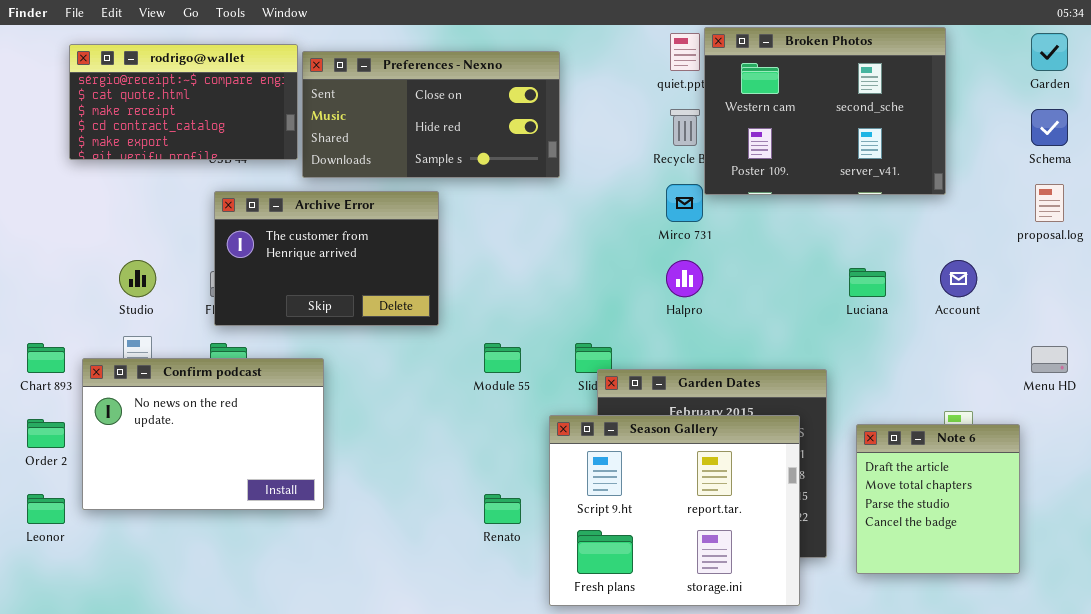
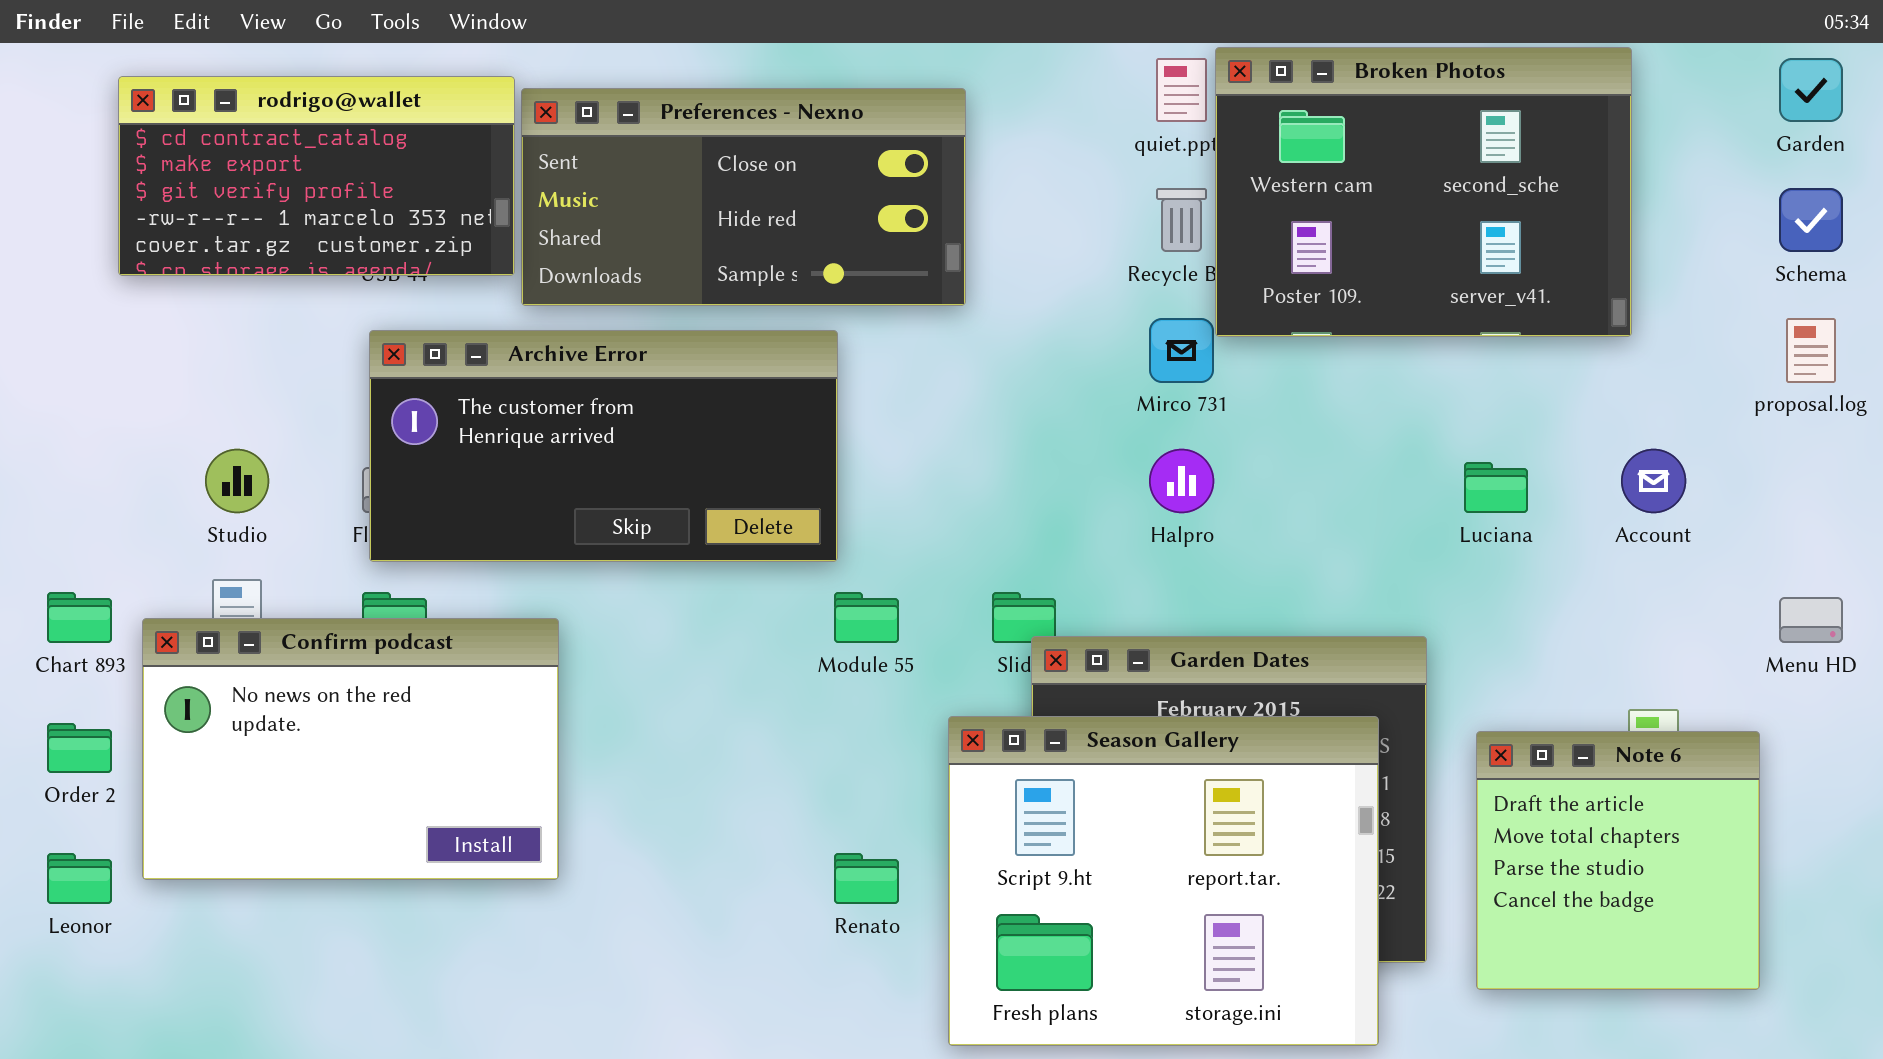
rodrigo@wallet: [69,44,298,160] -> [118,76,515,276], scrolled down 3 rows
Archive Error: [214,191,439,326] -> [369,330,838,562], resized

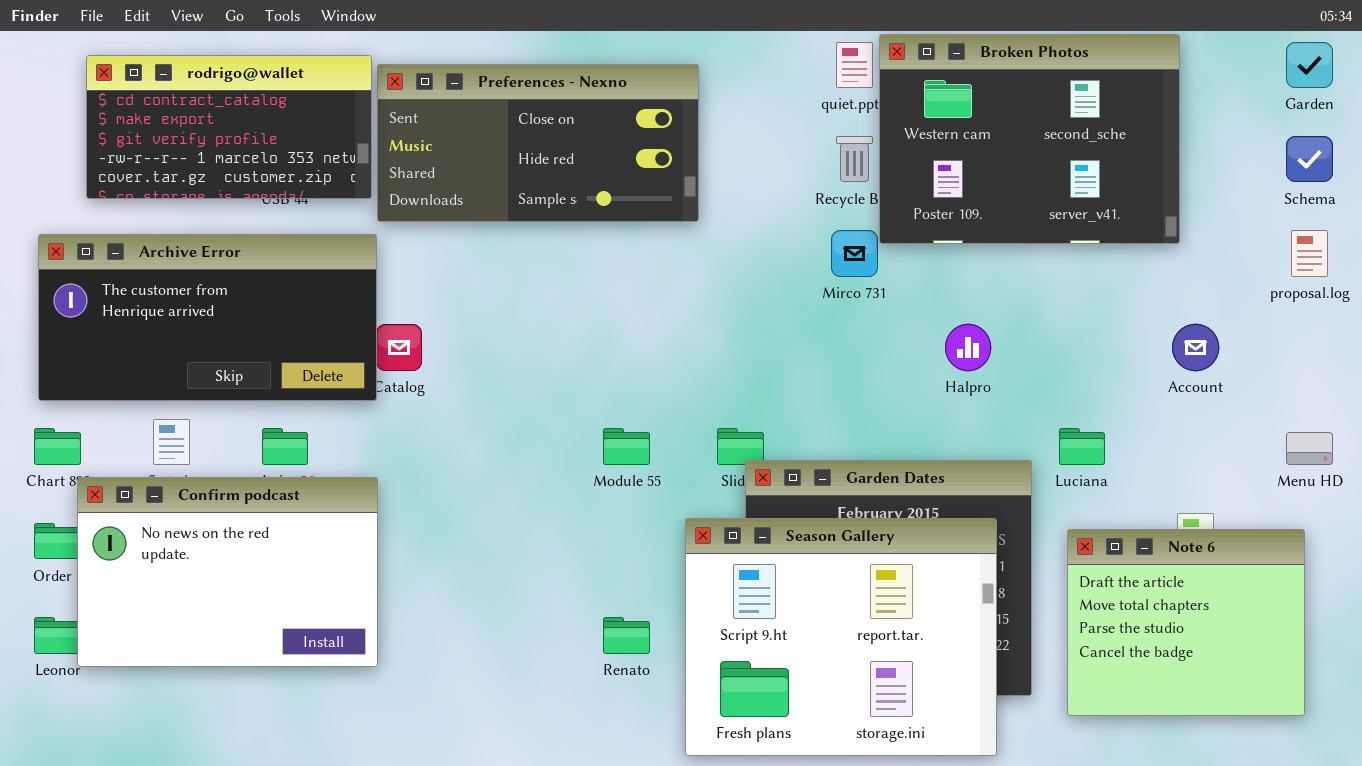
Archive Error: [369,330,838,562] -> [38,234,377,401], moved
Halpro: [1149,449,1214,513] -> [945,324,991,371], moved
Luciana: [1464,462,1528,513] -> [1059,428,1105,465], moved
Confirm podcast: [142,618,559,880] -> [77,477,378,667], moved
Note 6: [1476,731,1760,990] -> [1067,529,1305,716], resized

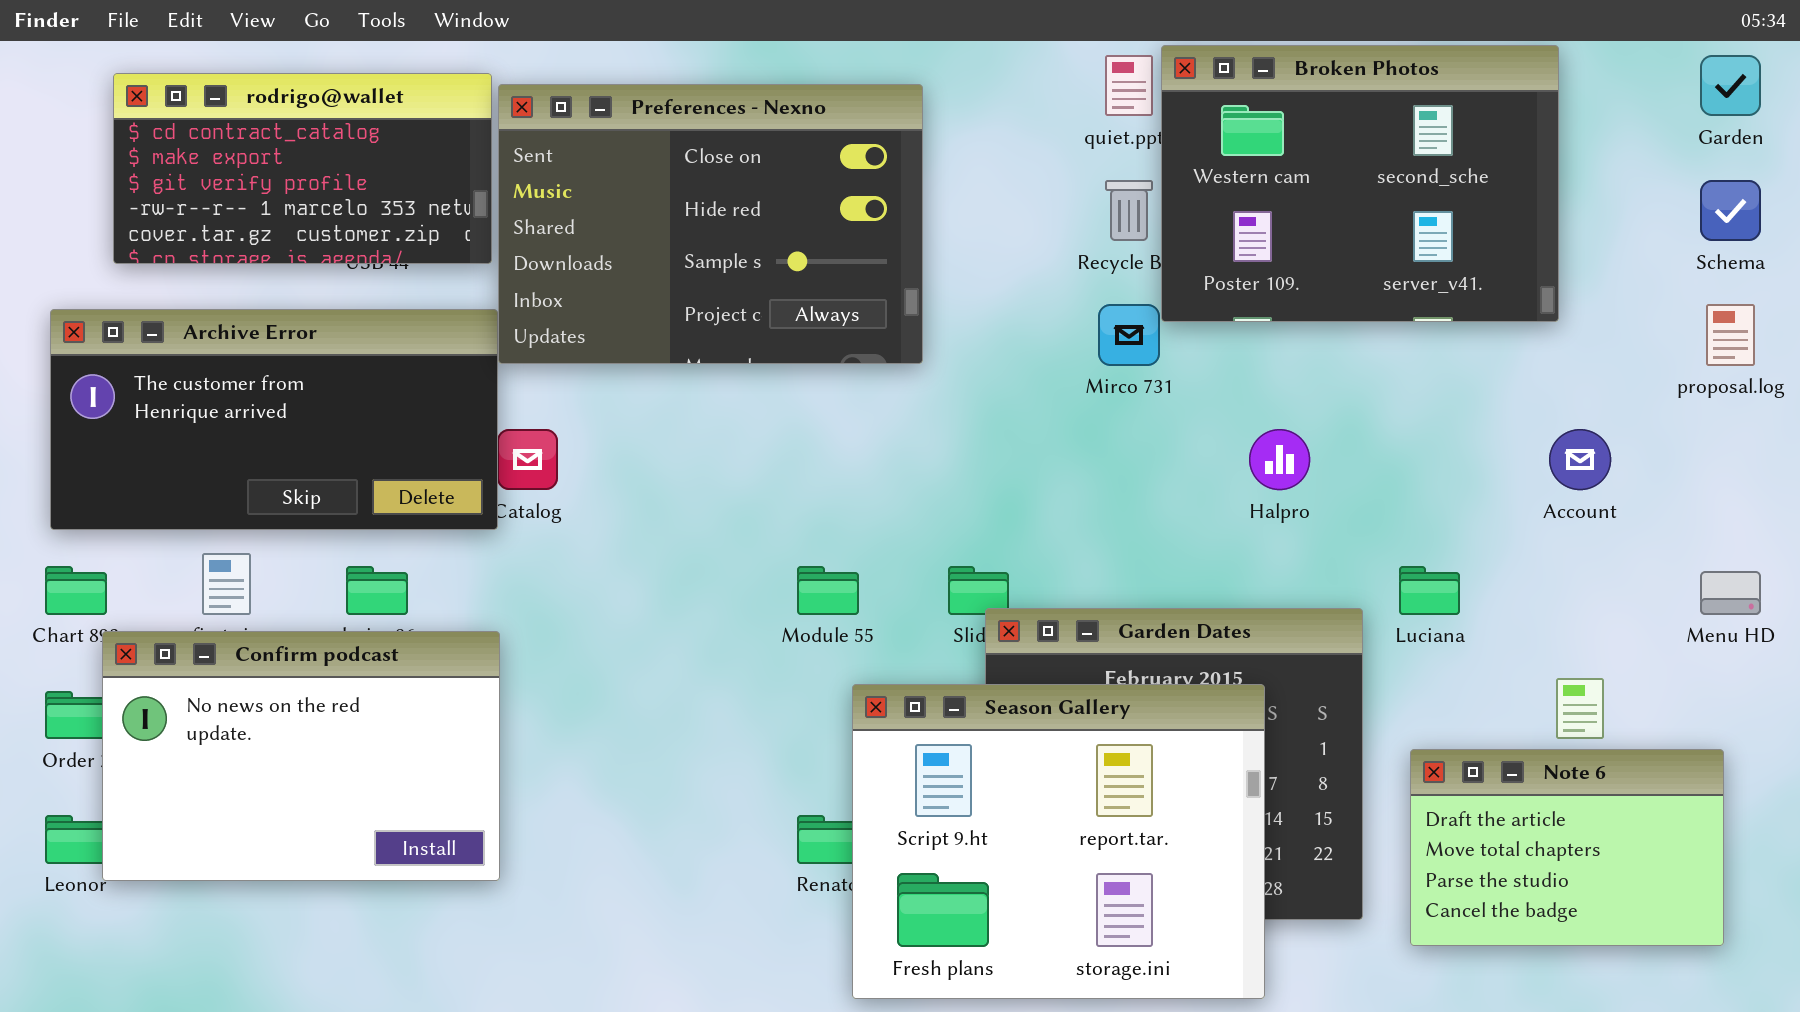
Preferences - Nexno: [377,64,699,222] -> [498,84,923,364], resized
Season Gallery: [685,518,997,756] -> [852,684,1265,999], moved
Note 6: [1067,529,1305,716] -> [1410,749,1724,946], resized

